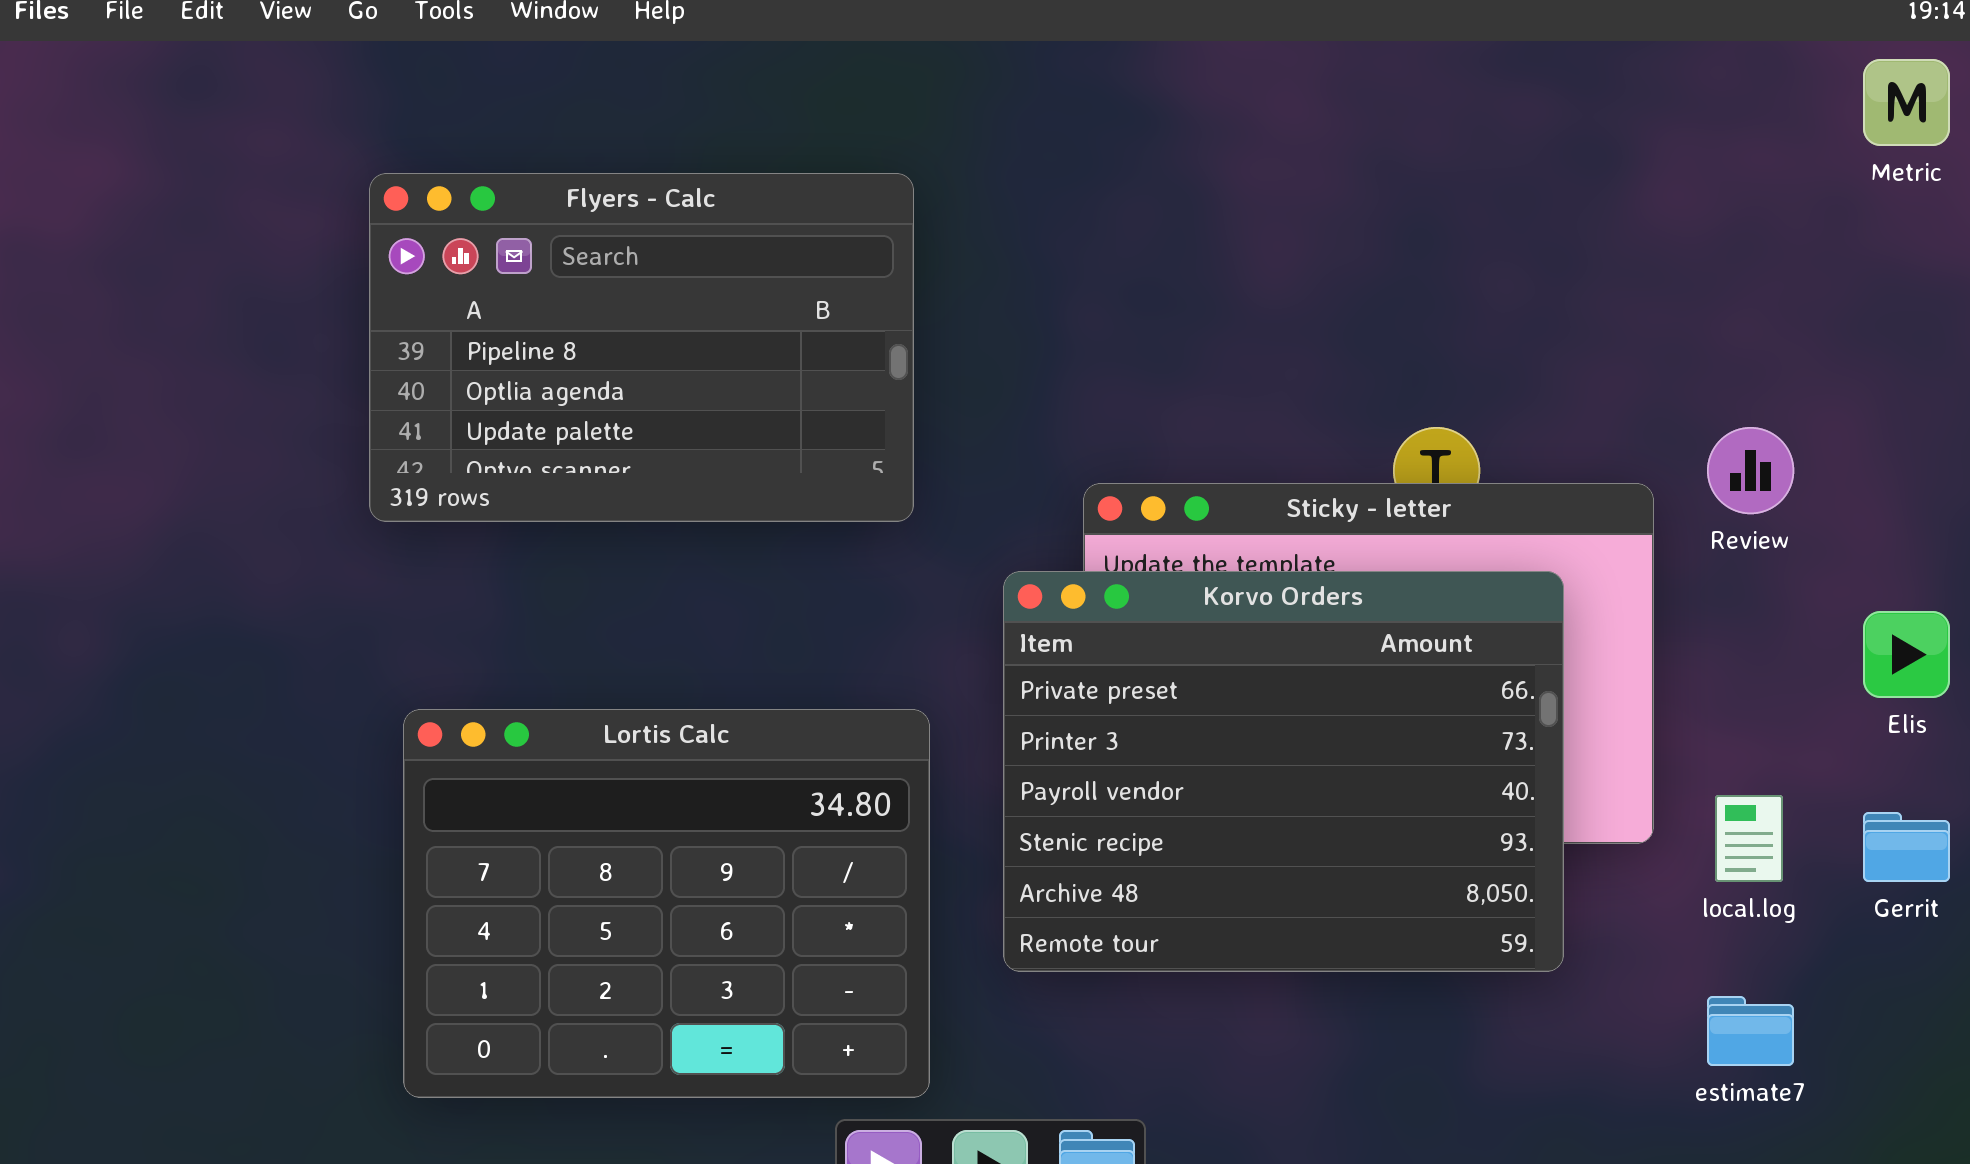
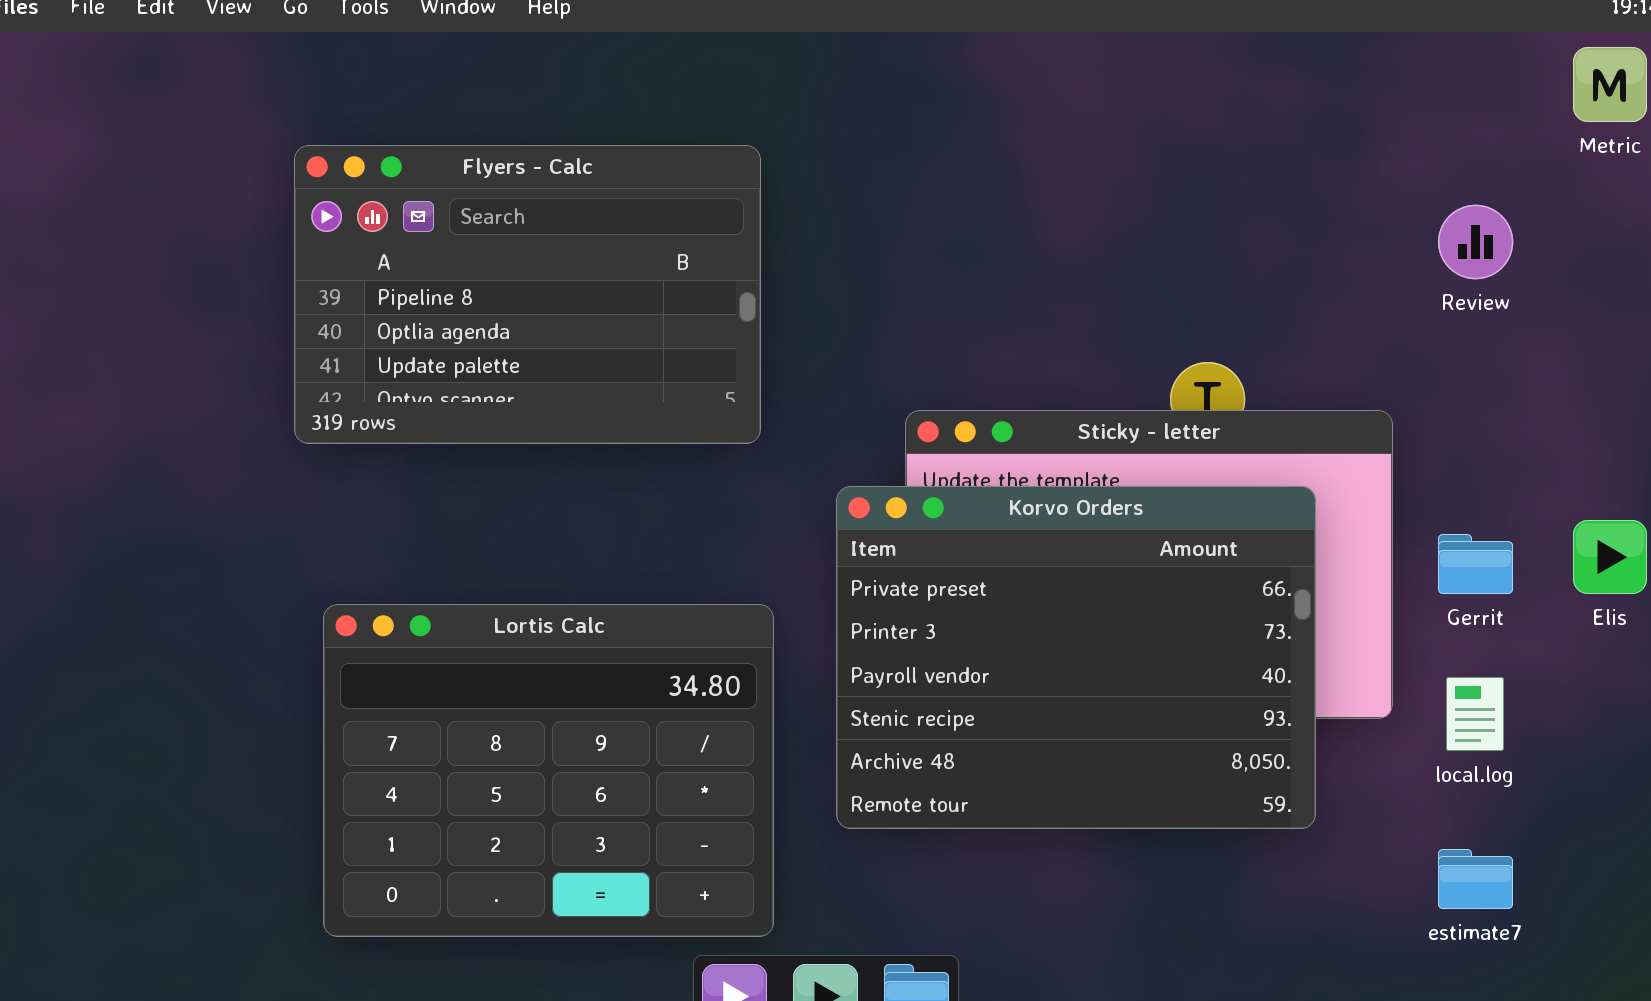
Review: [1707,427,1794,514] -> [1438,205,1513,279], moved
Gerrit: [1863,812,1950,882] -> [1438,534,1513,594], moved

